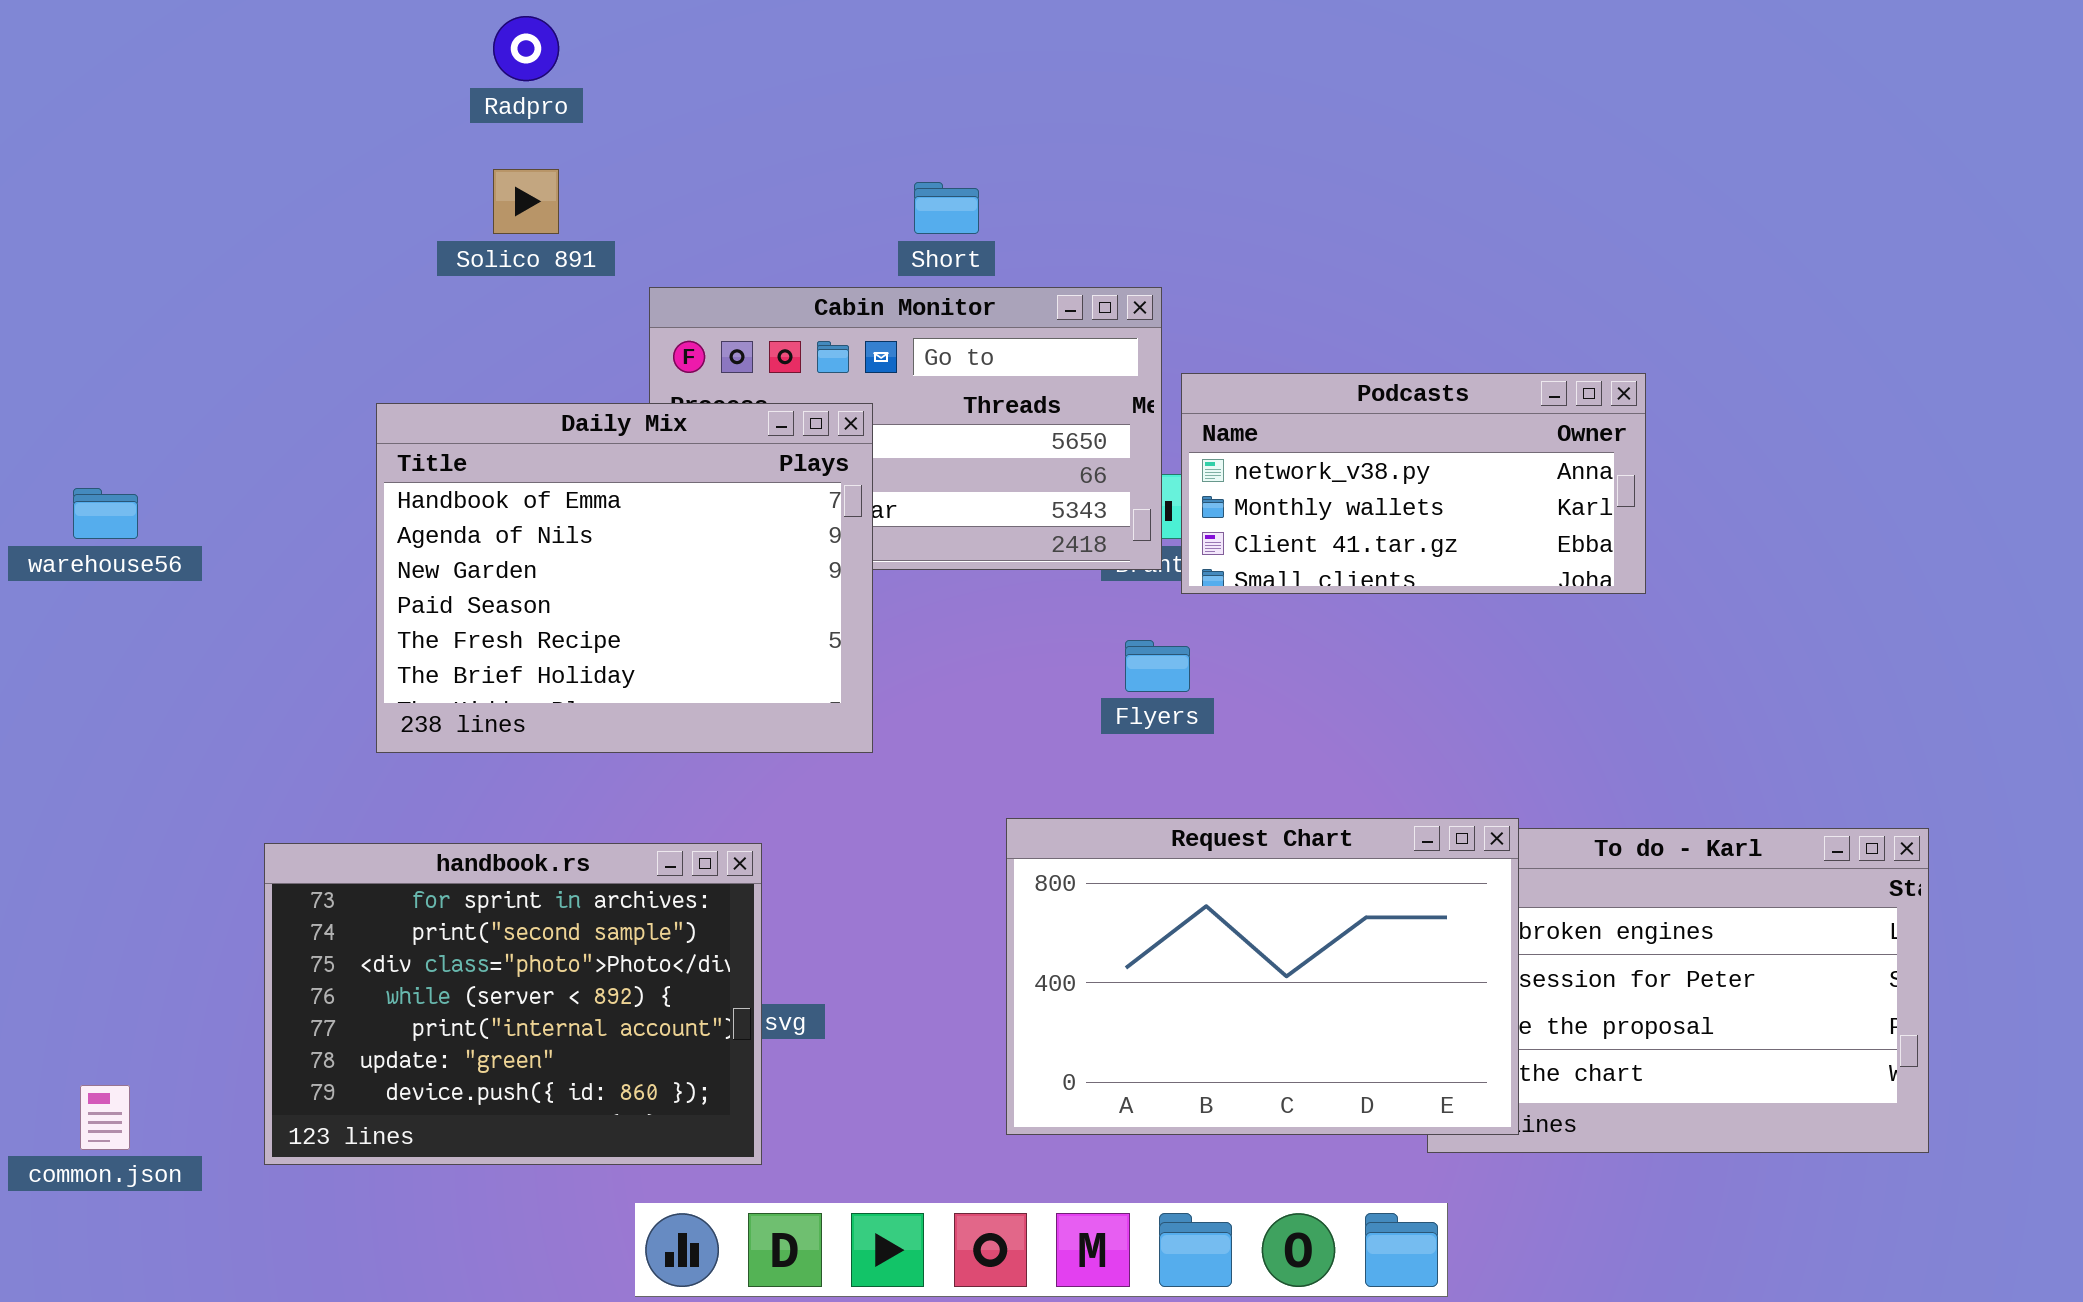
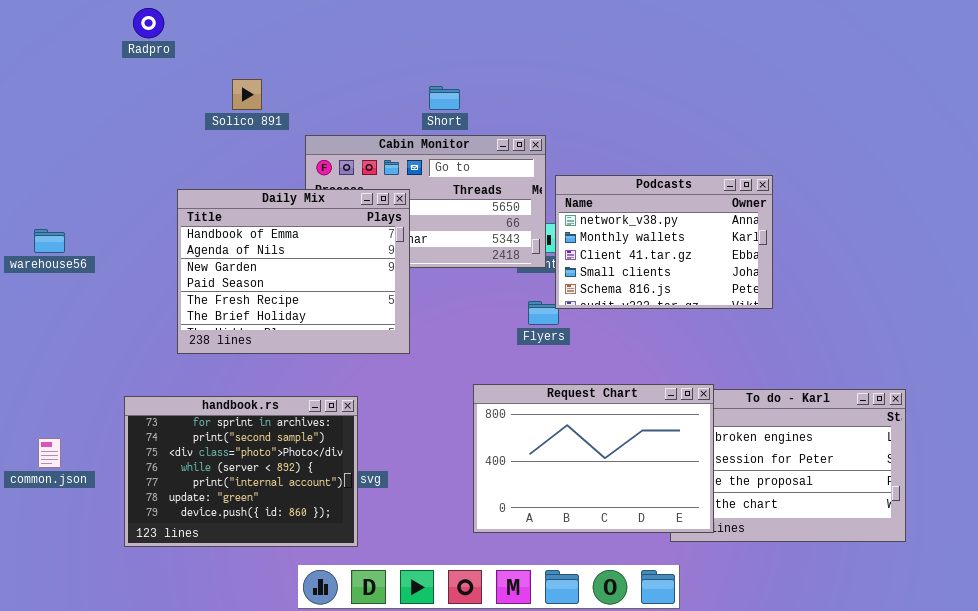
Radpro: [493,16,559,81] -> [133,8,164,38], moved
Podcasts: [1181,373,1646,594] -> [555,175,773,309], resized
common.json: [80,1085,130,1150] -> [38,438,61,468], moved

